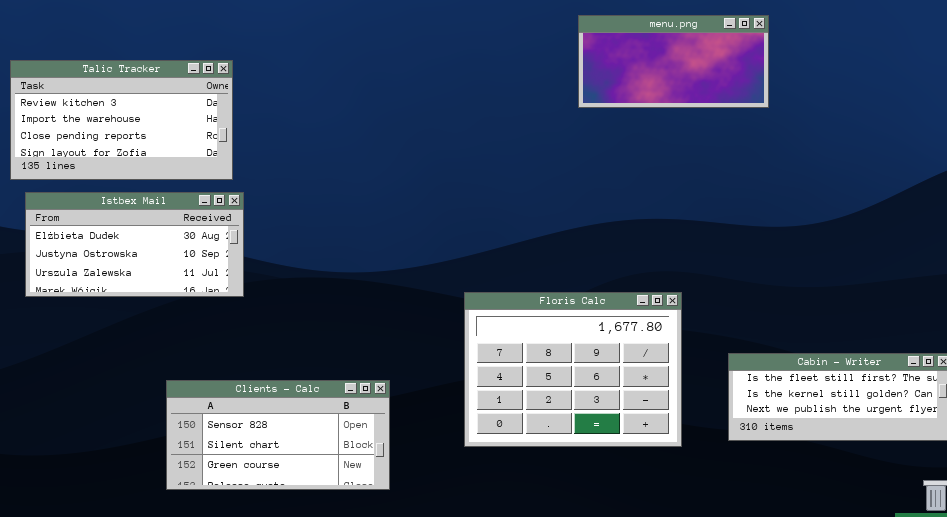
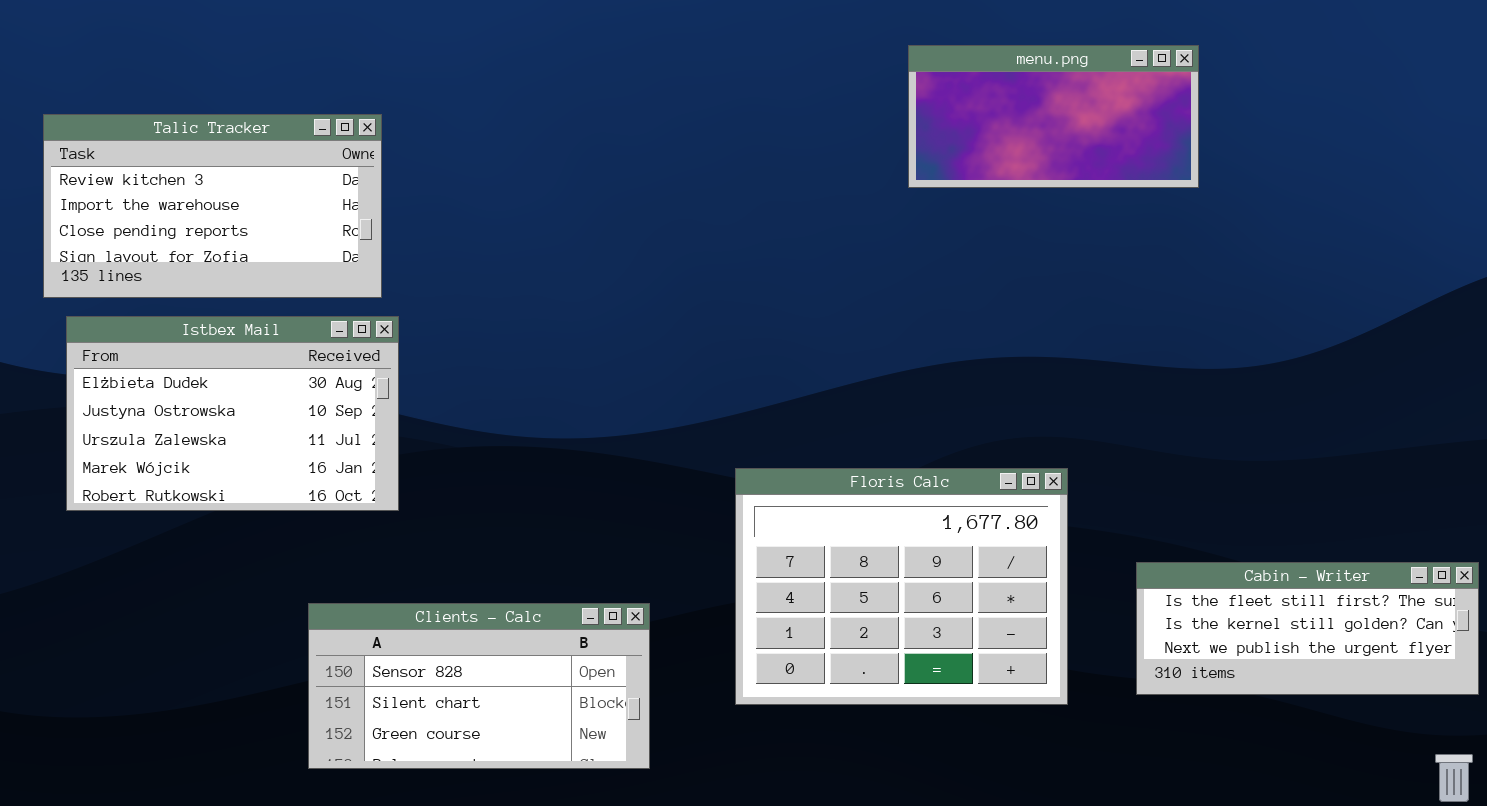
Istbex Mail: [25,192,244,297] -> [66,316,399,511], resized
Clients - Calc: [166,380,390,490] -> [308,603,650,769], moved

